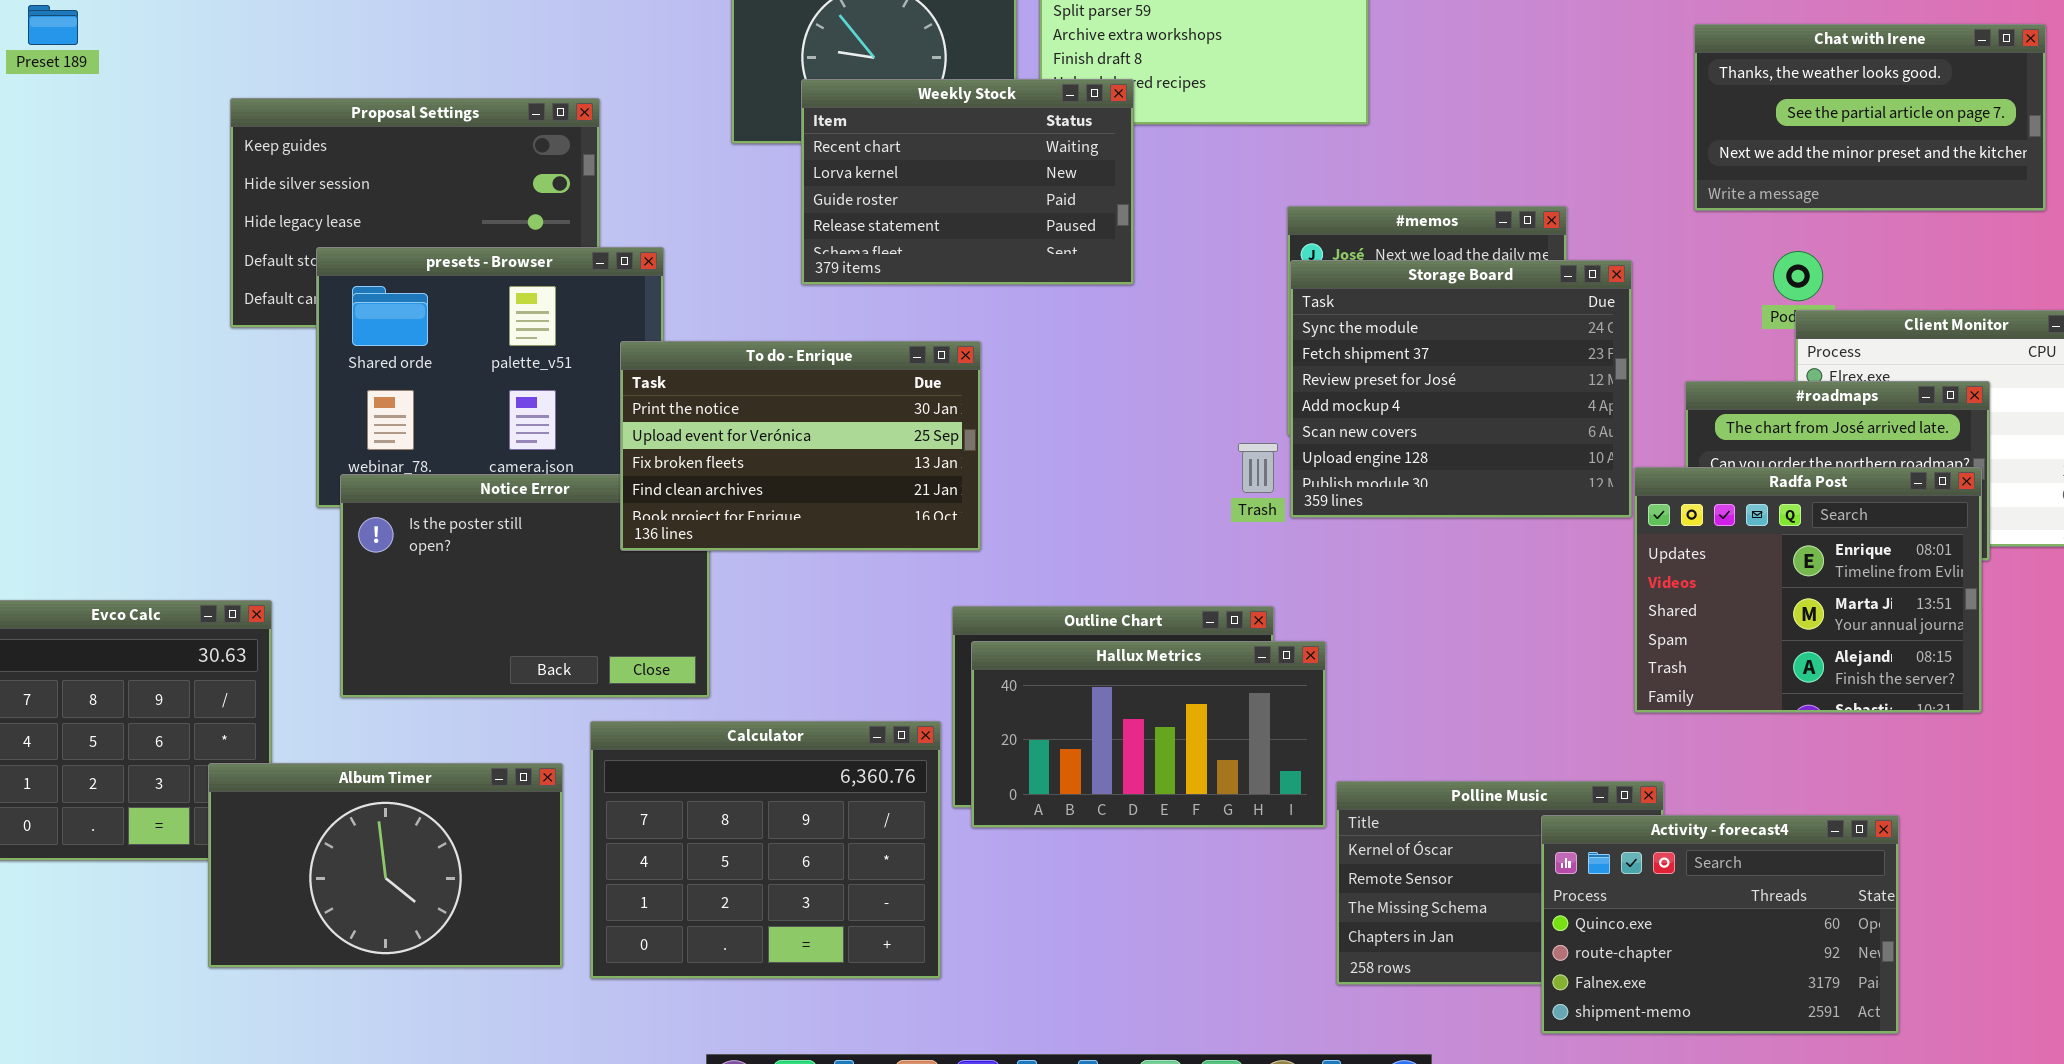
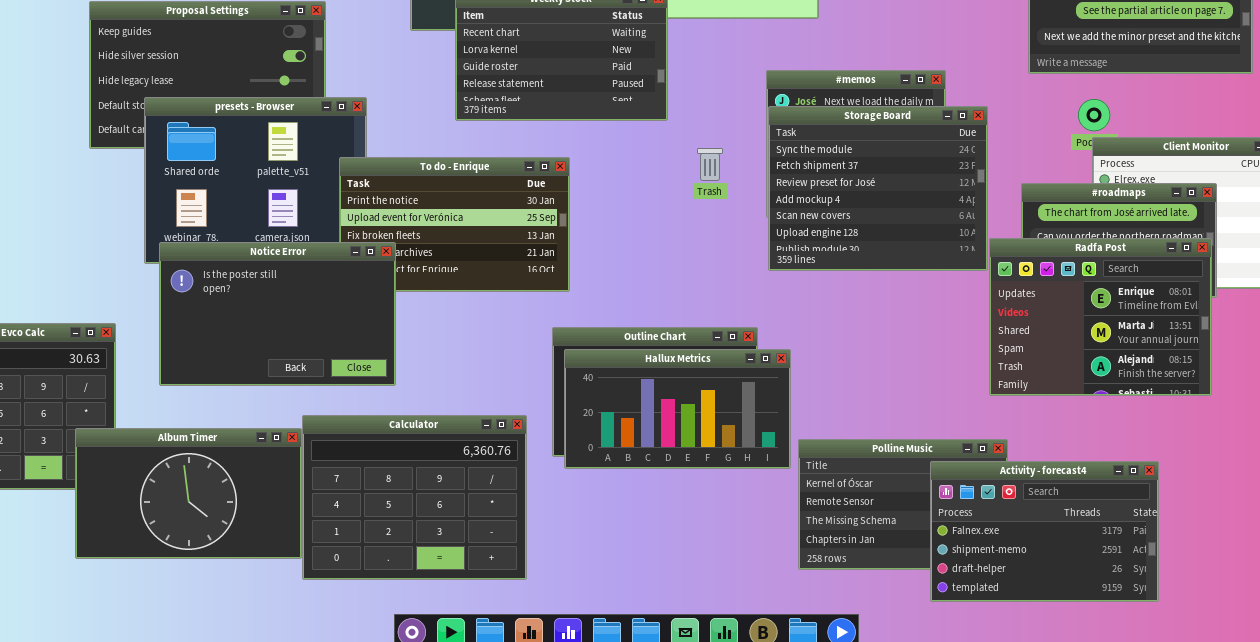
Trash: [1238,443,1278,493] -> [697,148,723,181], moved
Notice Error: [340,474,710,698] -> [159,242,396,386], raised
Calculator: [590,721,941,979] -> [302,415,527,580], moved
Activity - forecast4: [1541,815,1899,1034] -> [930,461,1159,602], scrolled down 2 rows

